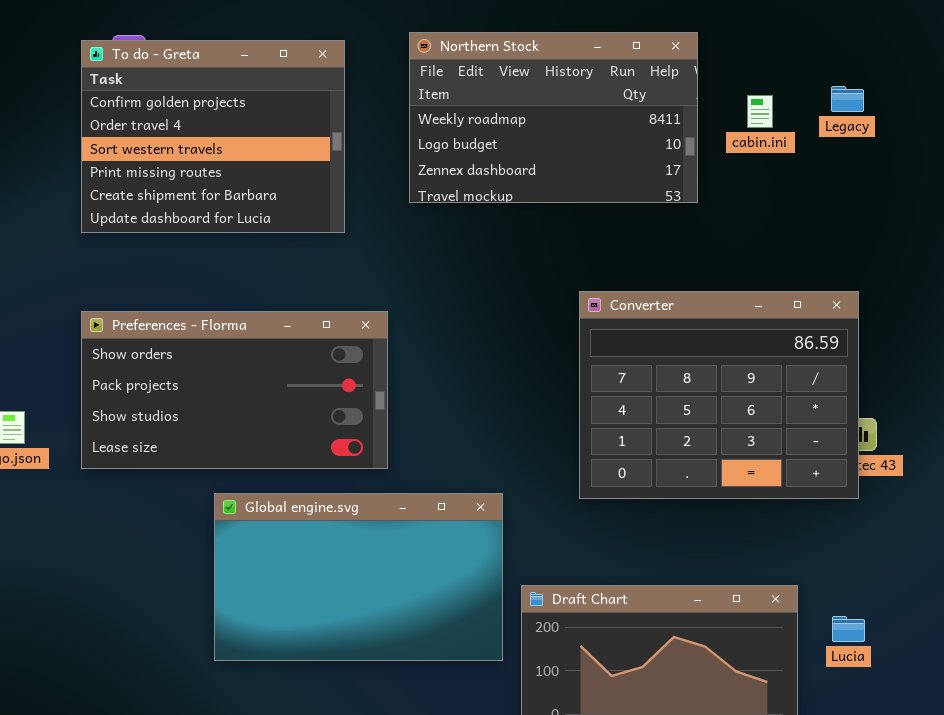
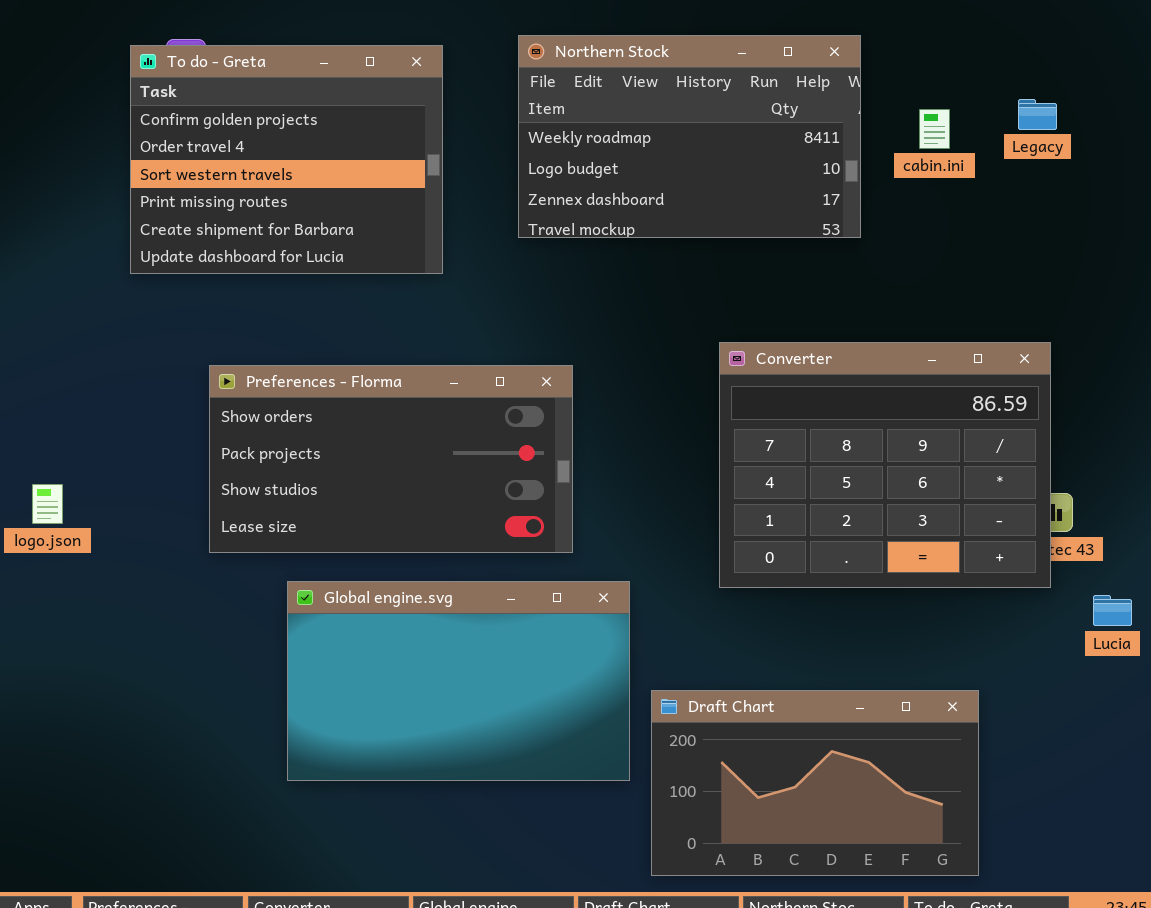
Preferences - Florma: [81,311,388,469] -> [209,365,573,553], moved
Lucia: [832,616,865,642] -> [1093,595,1132,626], moved

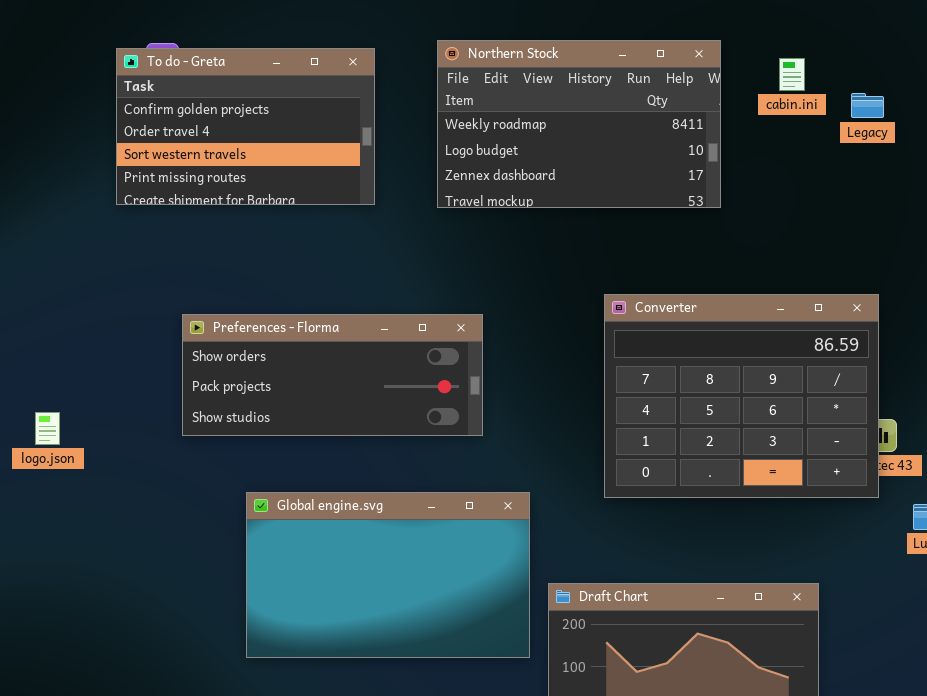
To do - Greta: [130,45,443,274] -> [116,48,375,205], resized
cabin.ini: [919,109,950,149] -> [779,58,805,91], moved
Preferences - Florma: [209,365,573,553] -> [182,314,483,436], resized

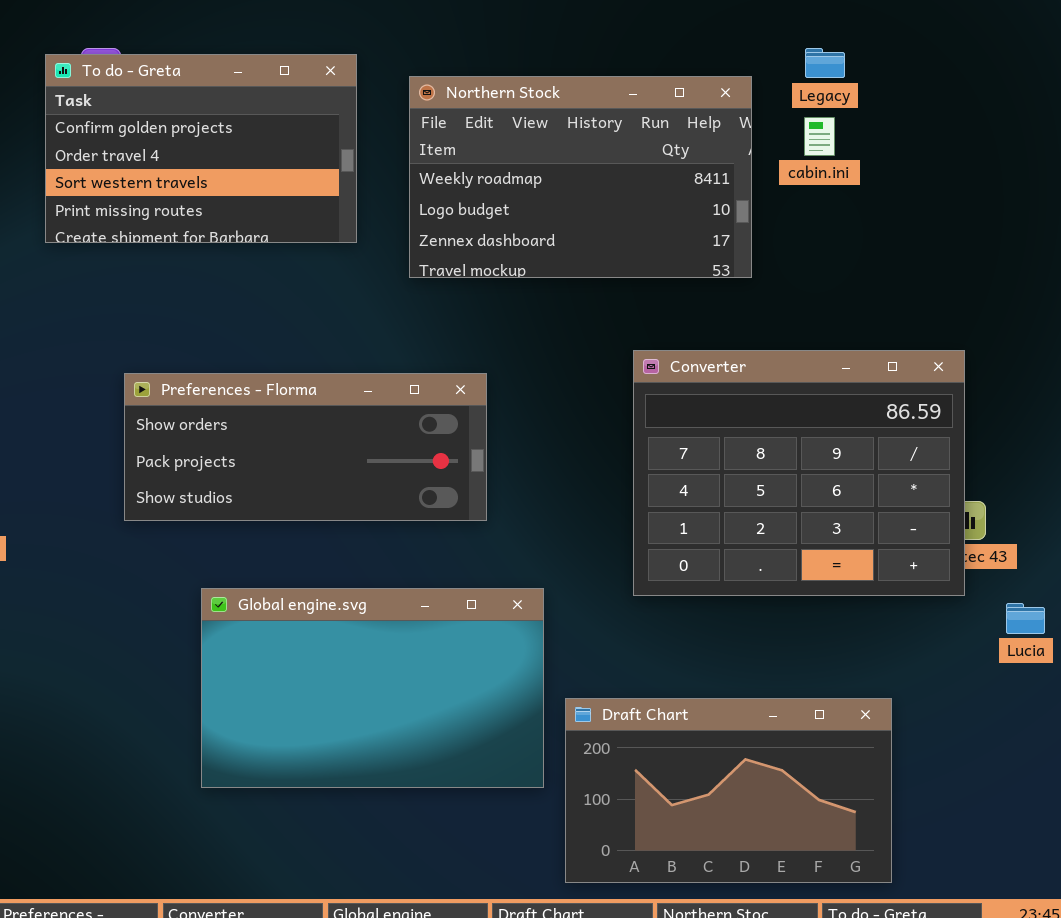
Northern Stock: [437,40,721,208] -> [409,76,752,278], moved
cabin.ini: [779,58,805,91] -> [804,117,835,156], moved
Legacy: [851,93,884,118] -> [805,48,845,78], moved

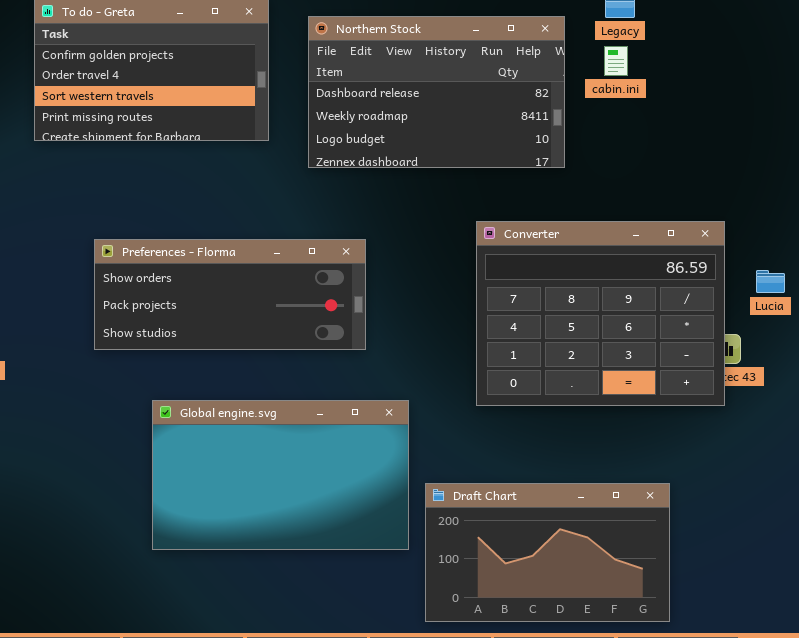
Northern Stock: [409,76,752,278] -> [308,16,565,168], scrolled up 1 row
Lucia: [1006,603,1045,634] -> [756,270,785,293], moved

